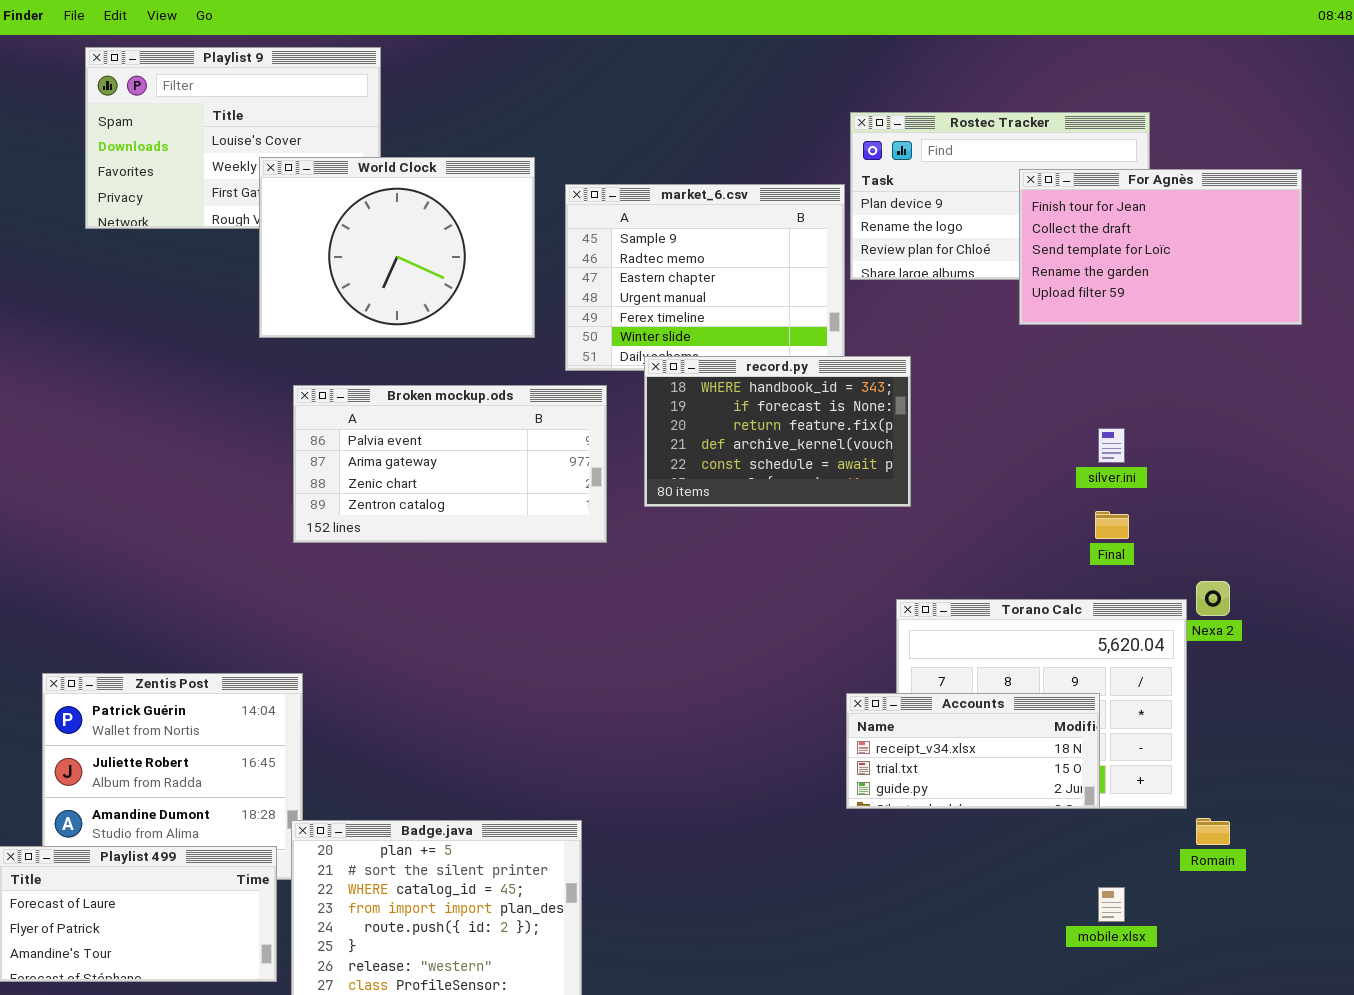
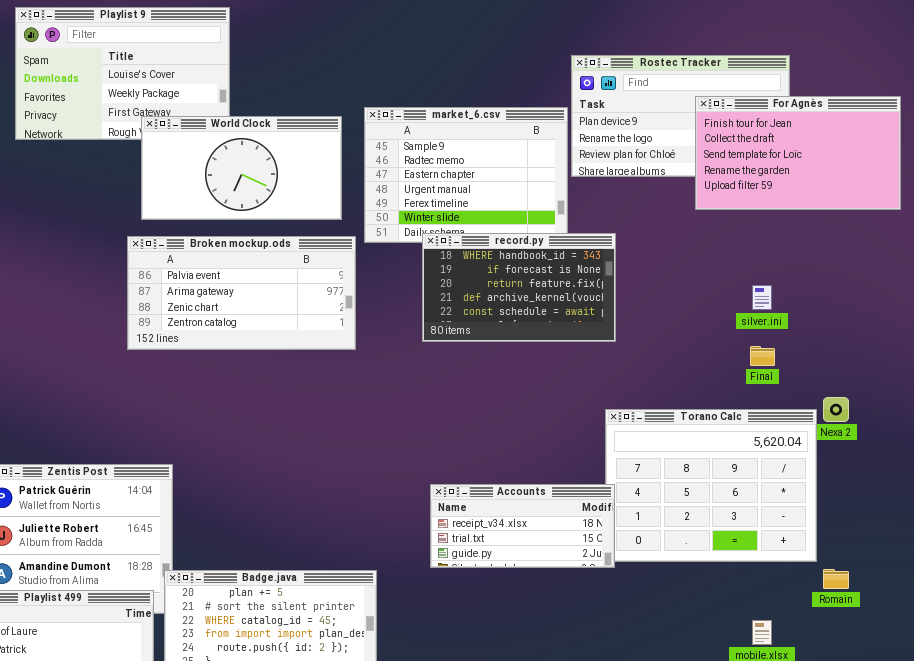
World Clock: [259,157,535,338] -> [141,116,342,220], resized
Broken mockup.ods: [293,385,607,543] -> [127,236,356,350], moved
Accounts: [846,693,1100,809] -> [430,484,615,568], moved

